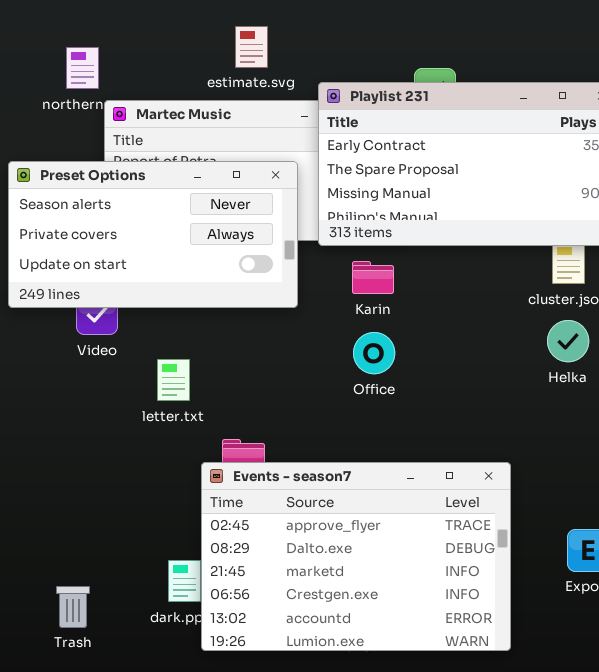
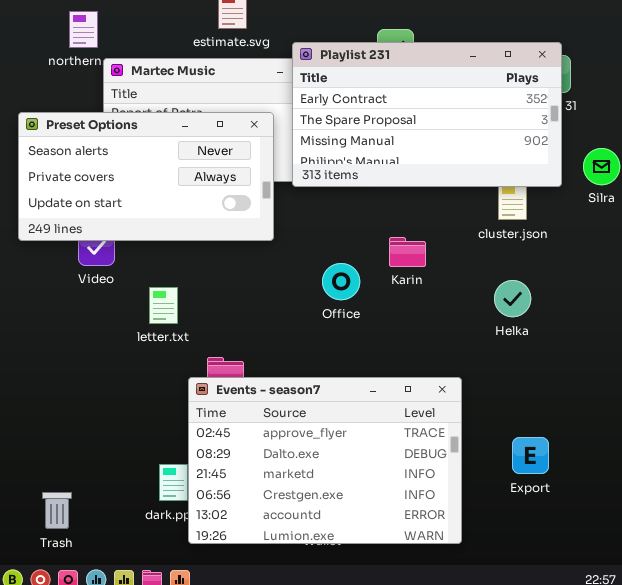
Karin: [352,261,394,294] -> [389,237,426,267], moved
Helka: [547,320,589,362] -> [494,280,531,317], moved
Trash: [56,586,90,628] -> [42,492,72,529], moved

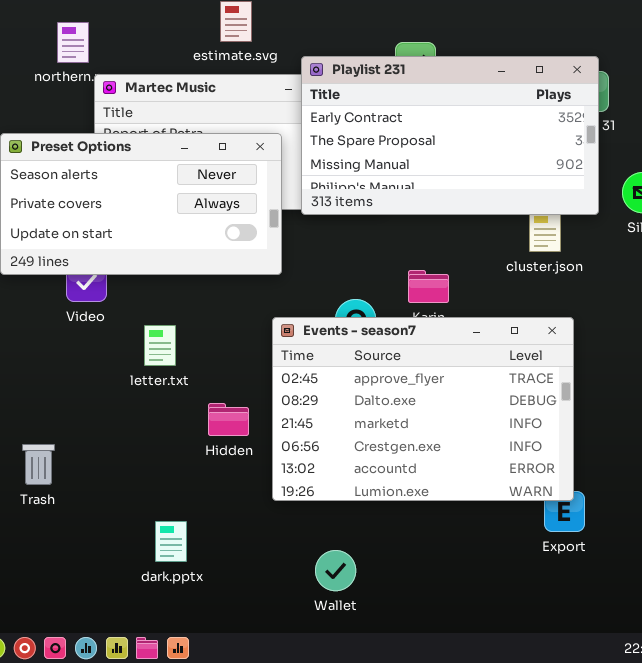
Events - season7: [188,377,462,544] -> [272,317,574,501], moved
Trash: [42,492,72,529] -> [22,444,55,485], moved

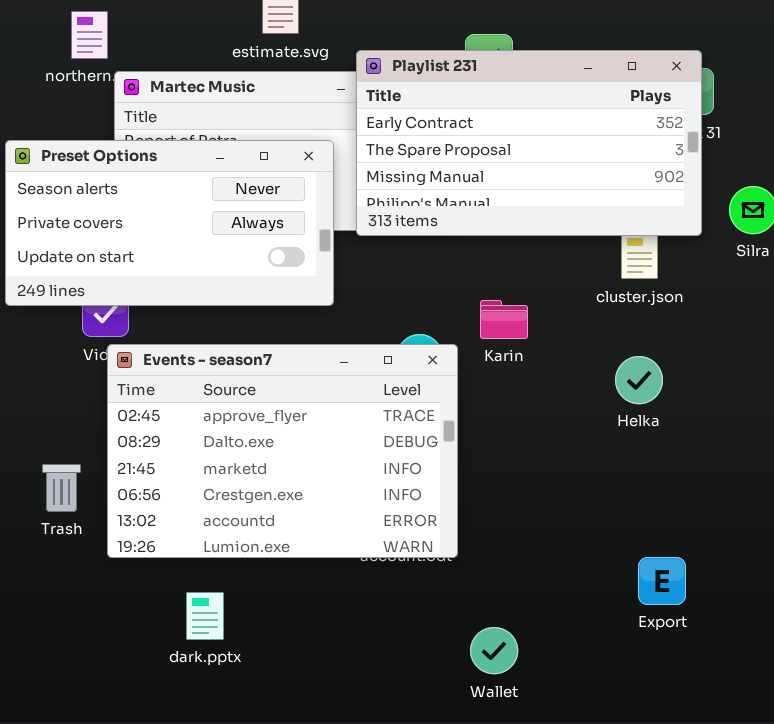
Events - season7: [272,317,574,501] -> [107,344,458,558], moved
Trash: [22,444,55,485] -> [42,464,81,512], moved
Wallet: [315,550,356,591] -> [470,627,518,674], moved

